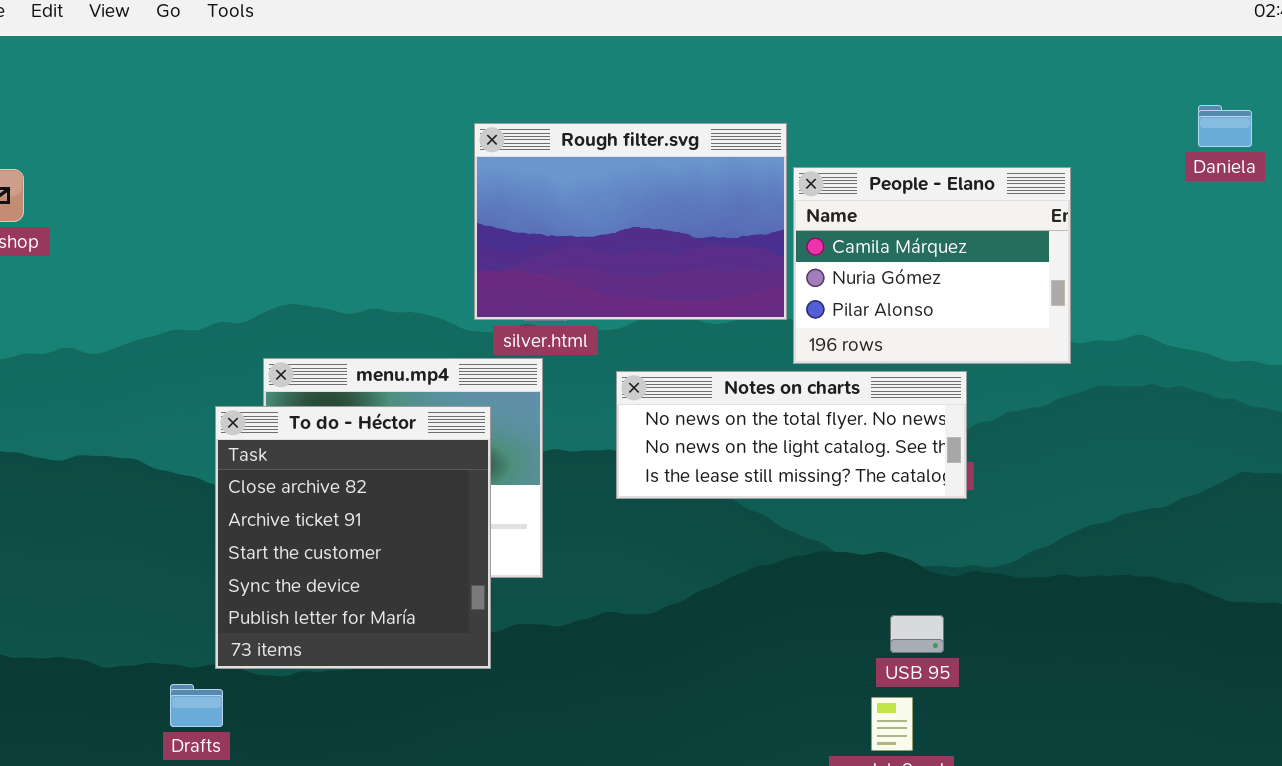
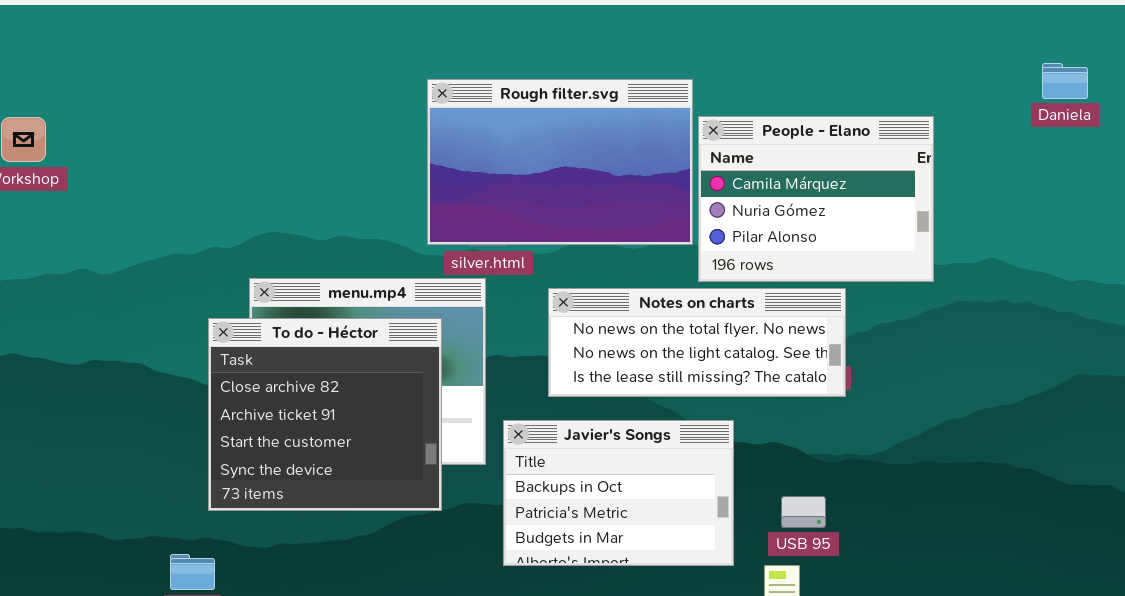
To do - Héctor: [215,406,491,669] -> [208,318,442,511], resized
Javier's Songs: none -> [503,420,734,566], opened

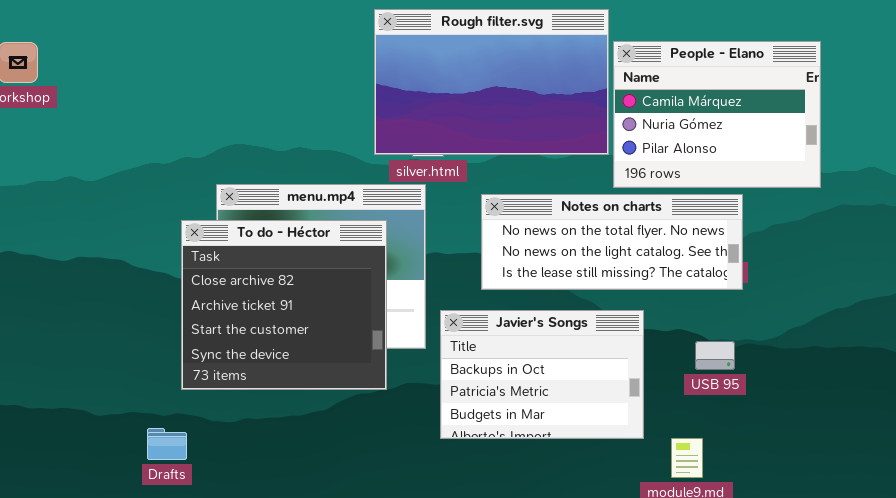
USB 95: [781,496,826,528] -> [695,341,735,370], moved

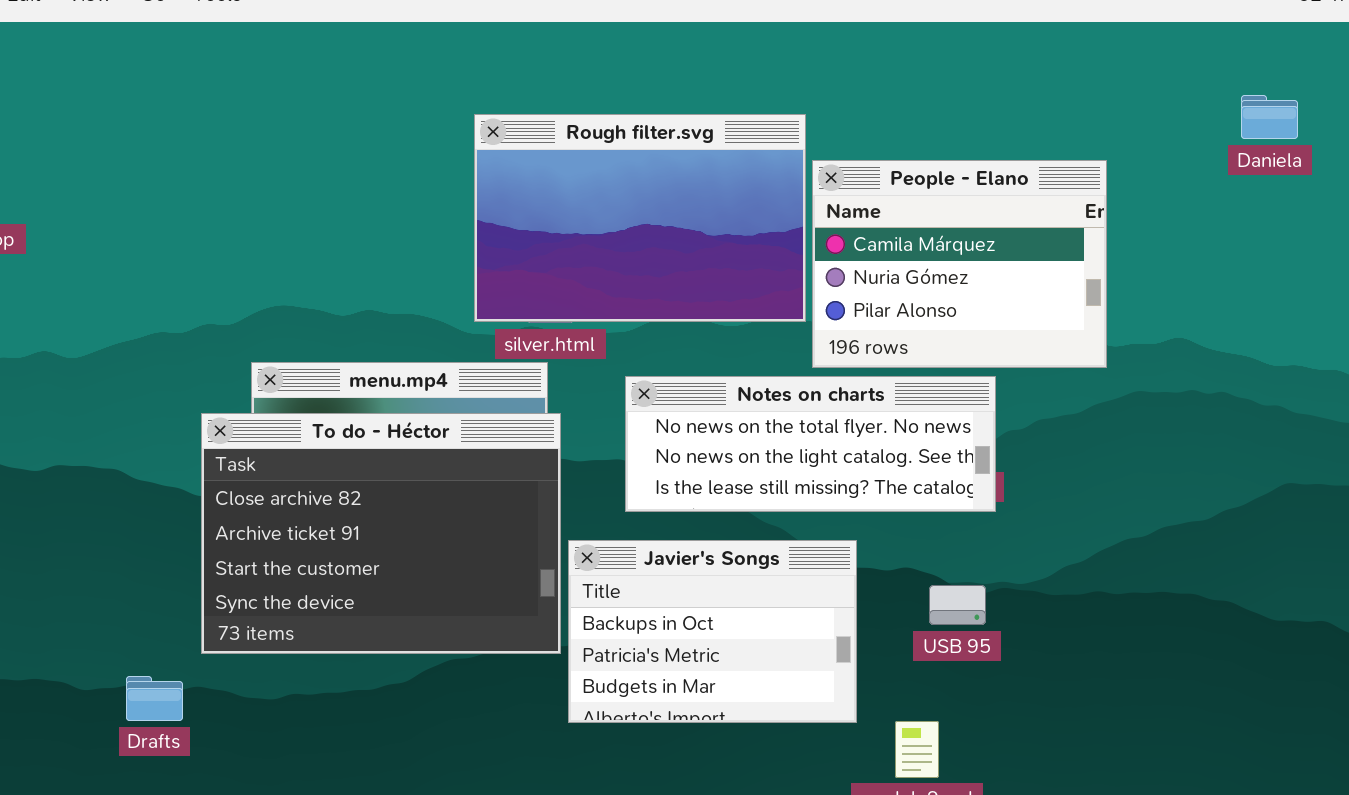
To do - Héctor: [181,220,387,390] -> [201,413,561,654], resized
Drafts: [147,428,187,460] -> [126,676,183,721], moved

